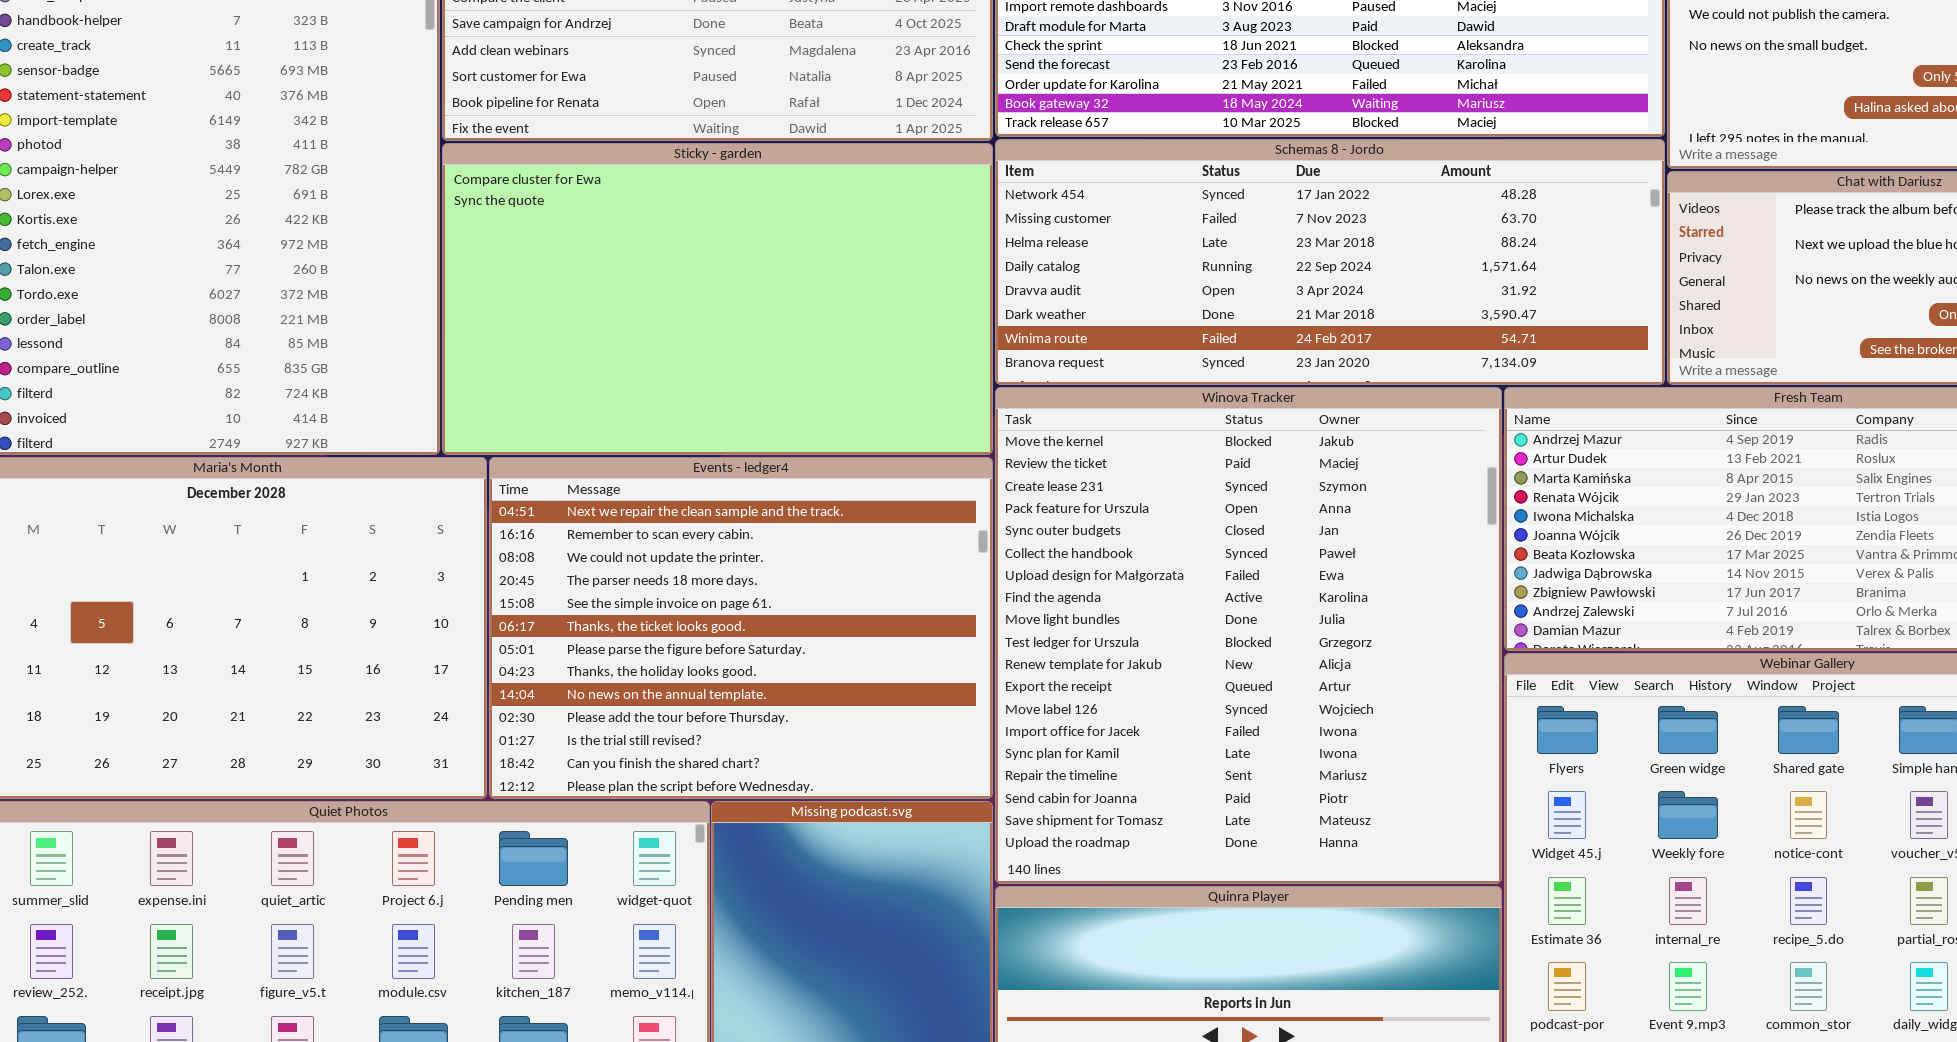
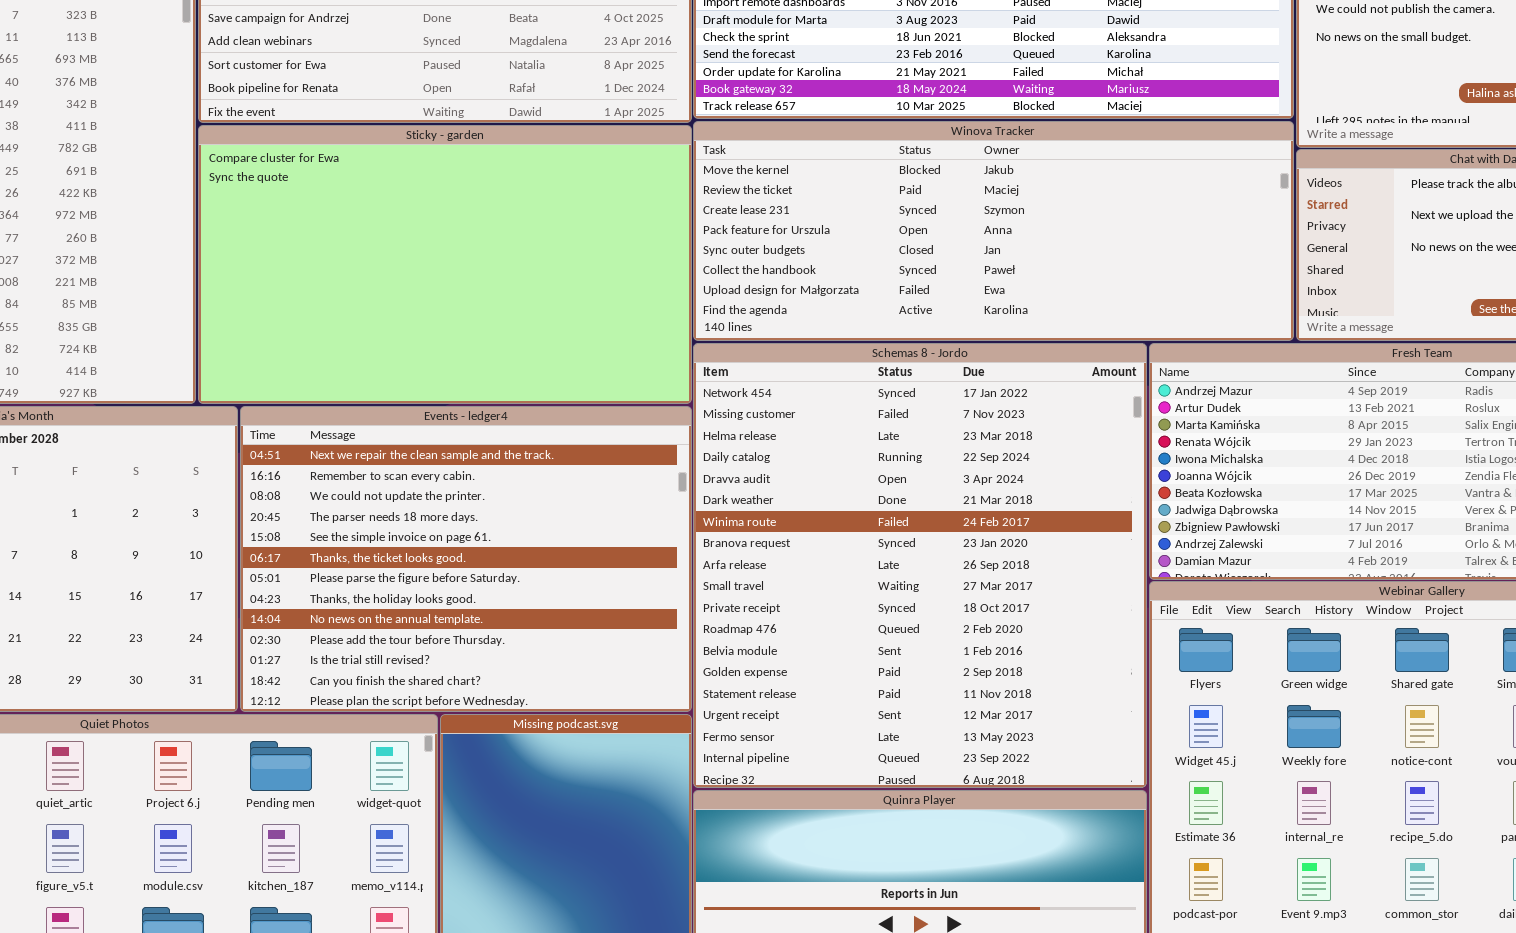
Schemas 8 - Jordo: [995,139,1665,385] -> [693,343,1147,788], moved, resized
Winova Tracker: [995,387,1502,884] -> [693,121,1294,341], moved, resized

